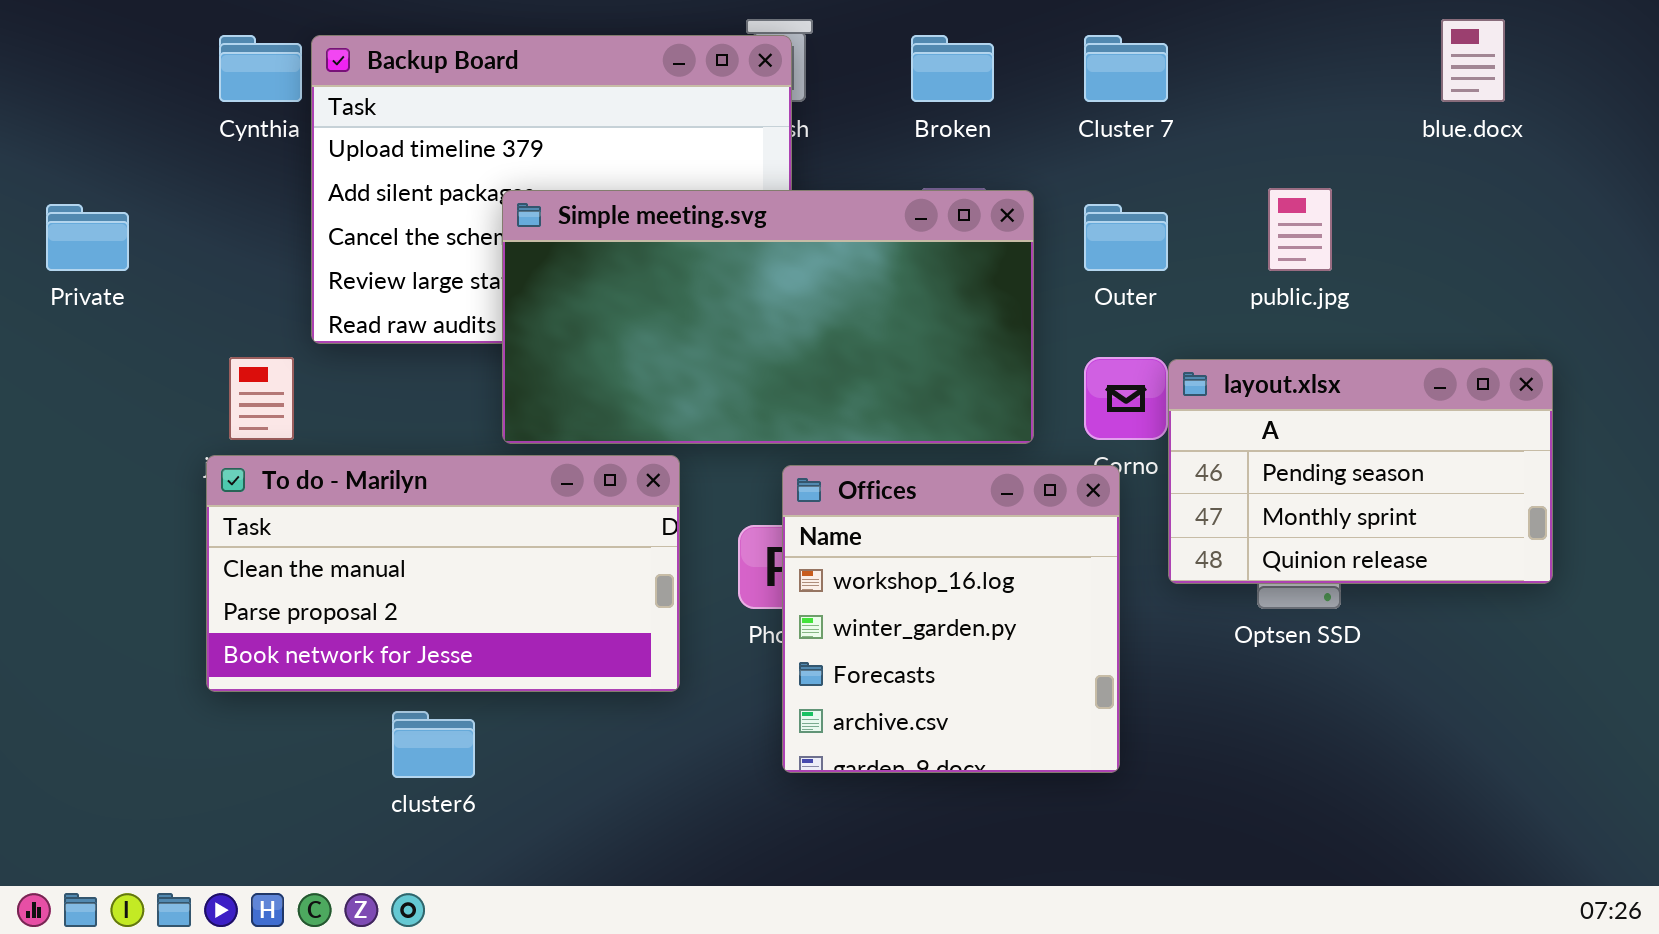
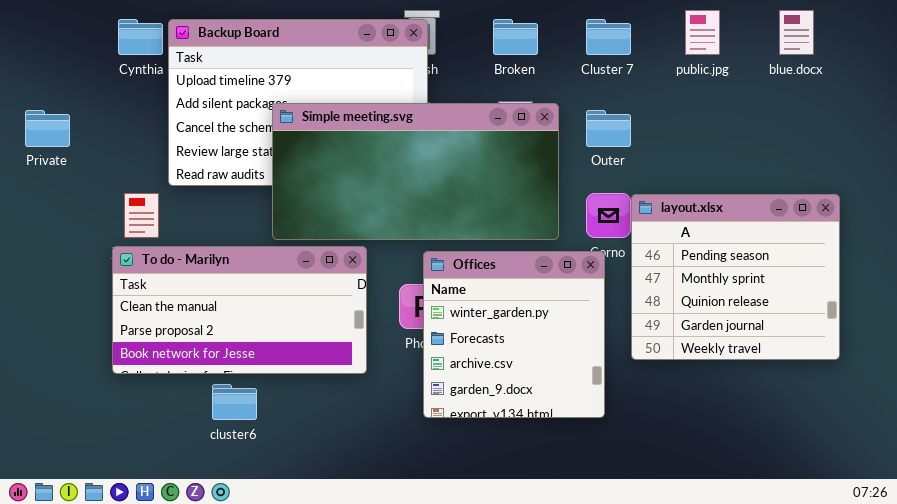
public.jpg: [1268,188,1332,271] -> [685,10,720,55], moved
layout.xlsx: [1168,359,1553,584] -> [631,194,840,360], resized
Offices: [782,465,1120,773] -> [423,251,605,418], scrolled down 1 row

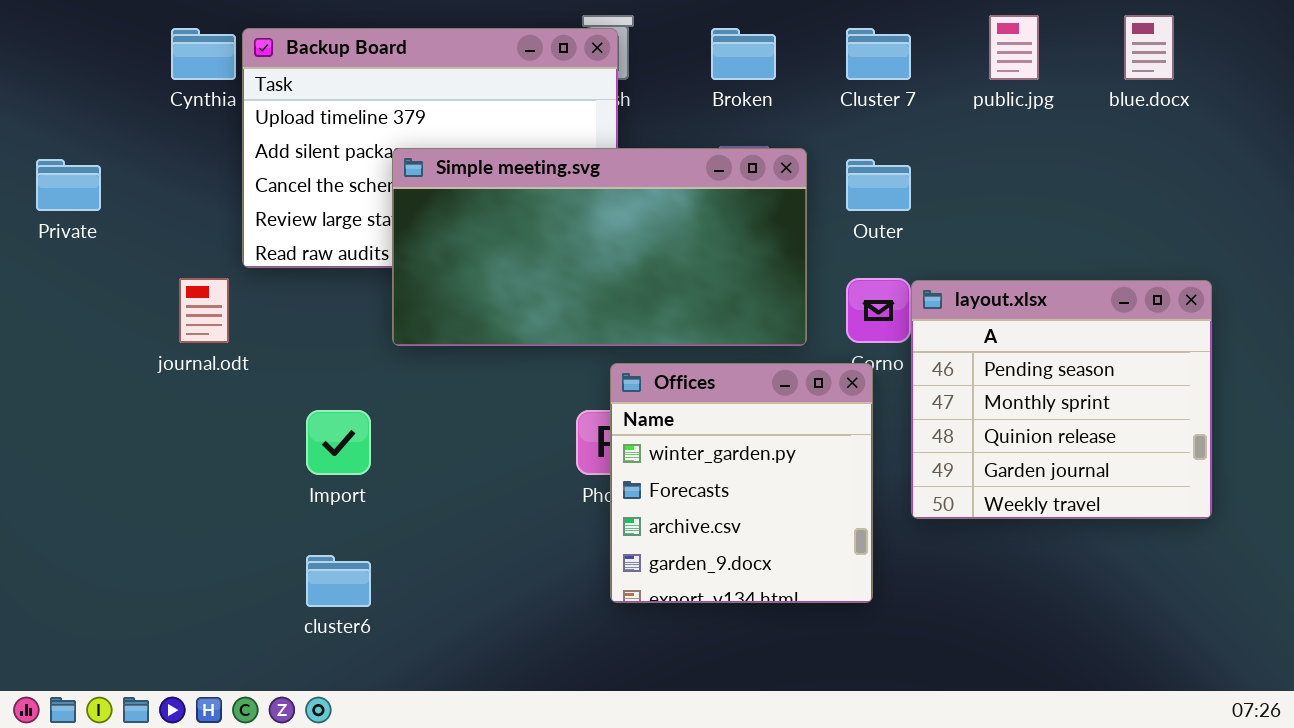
To do - Marilyn: [112,246,367,374] -> none, closed

